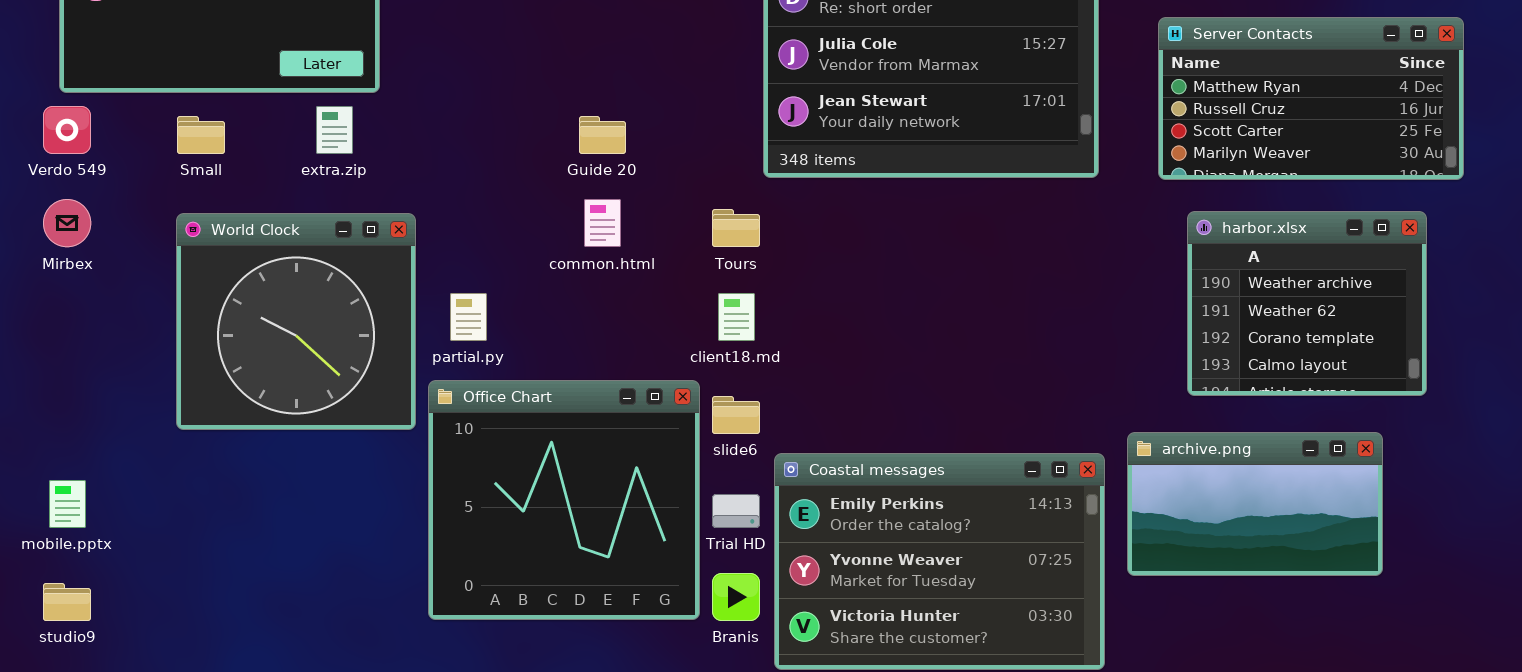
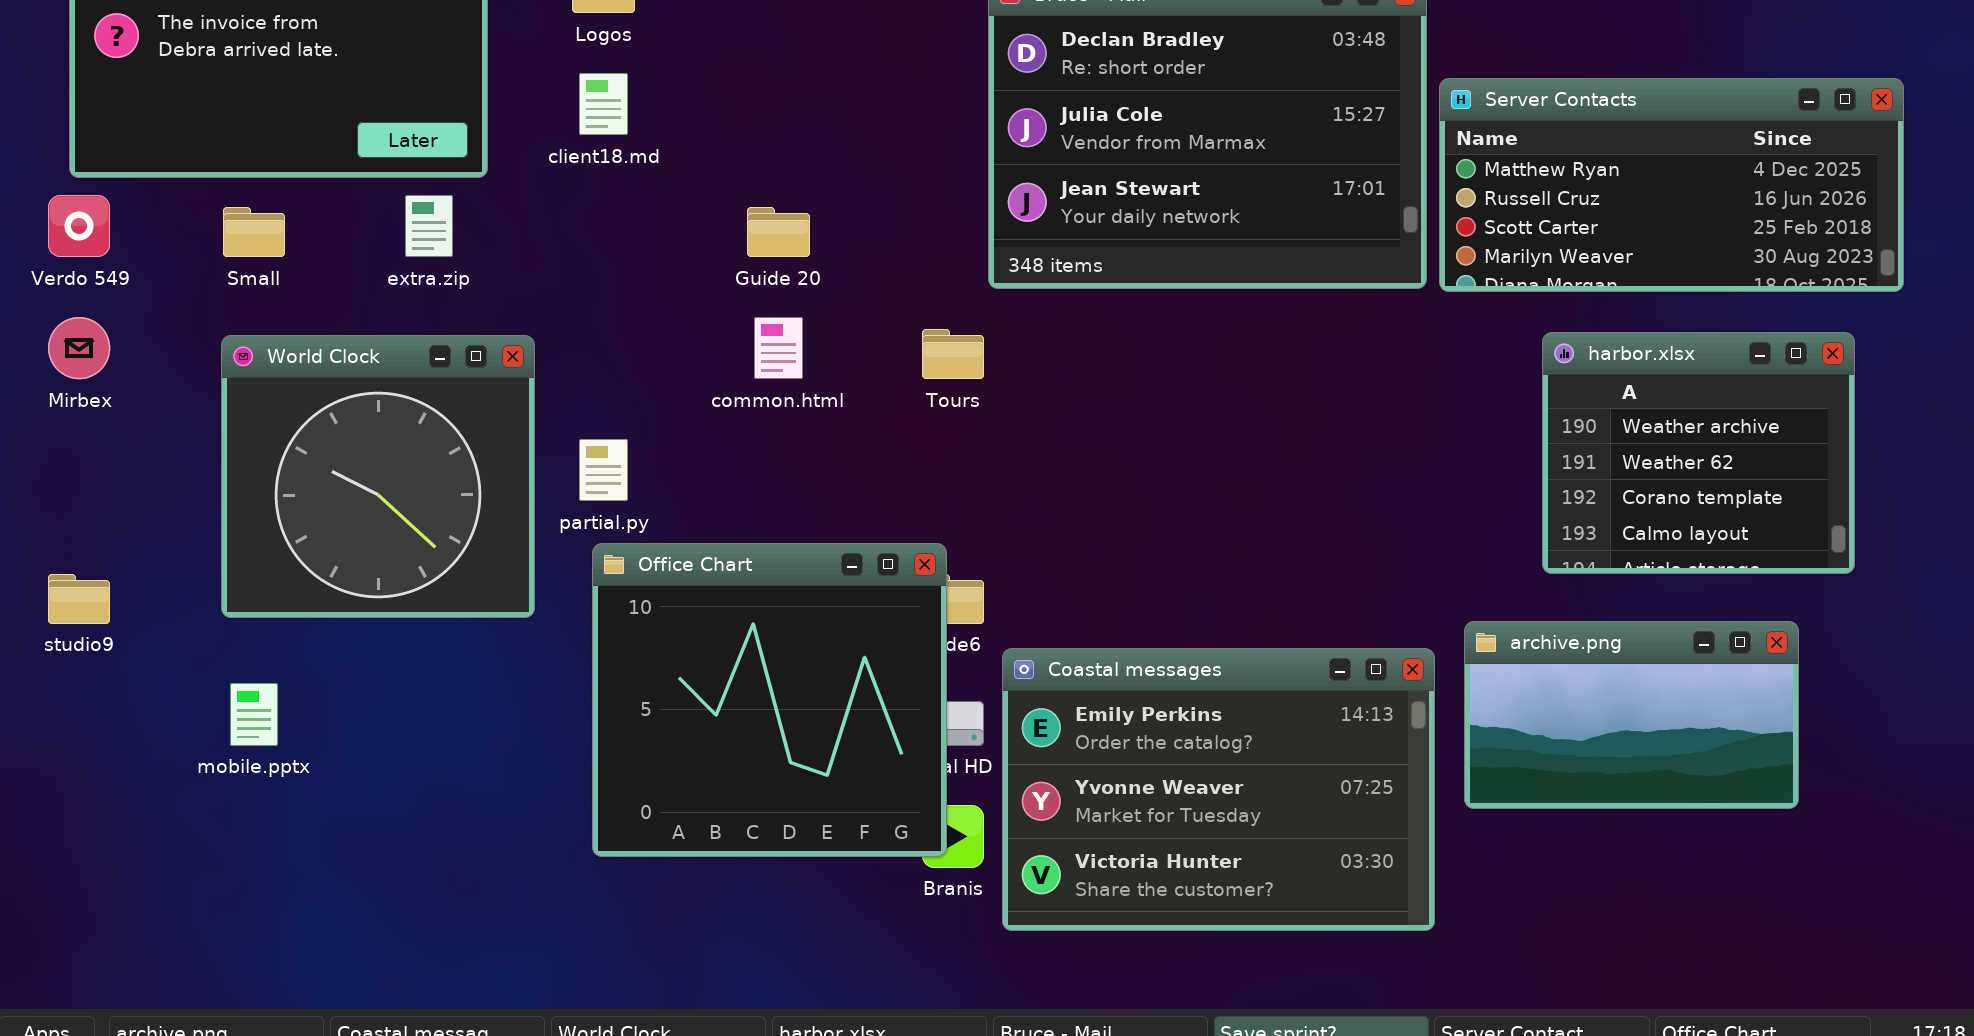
Server Contacts: [1158,17,1464,180] -> [1439,78,1904,292], resized
client18.md: [718,293,755,341] -> [579,73,628,135], moved
Office Chart: [428,380,700,620] -> [592,543,947,857], moved
mobile.pptx: [49,480,86,528] -> [230,683,278,746], moved
studio9: [43,583,91,621] -> [48,574,110,624], moved

